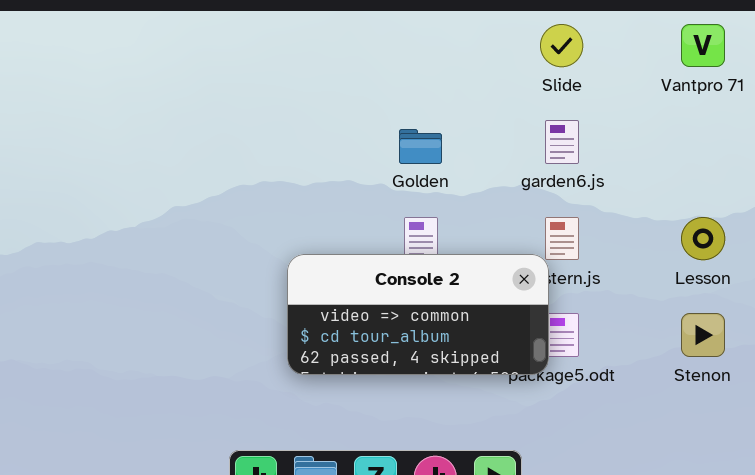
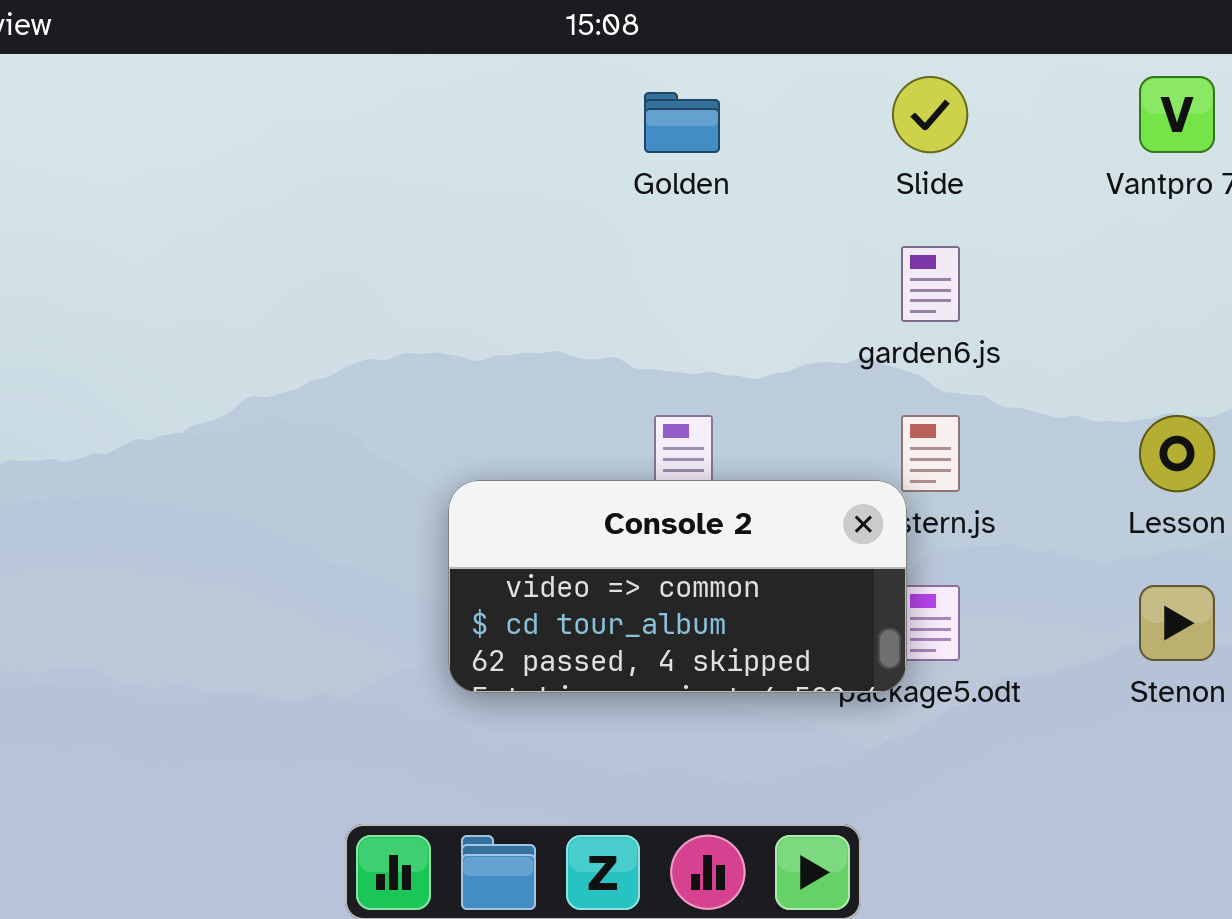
Golden: [399,129,442,164] -> [644,92,720,153], moved

